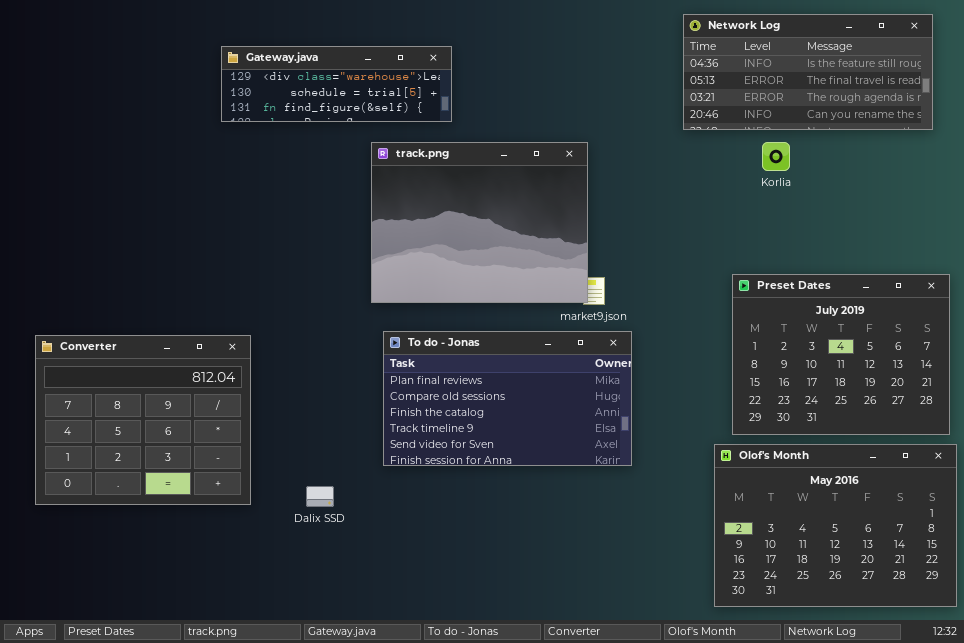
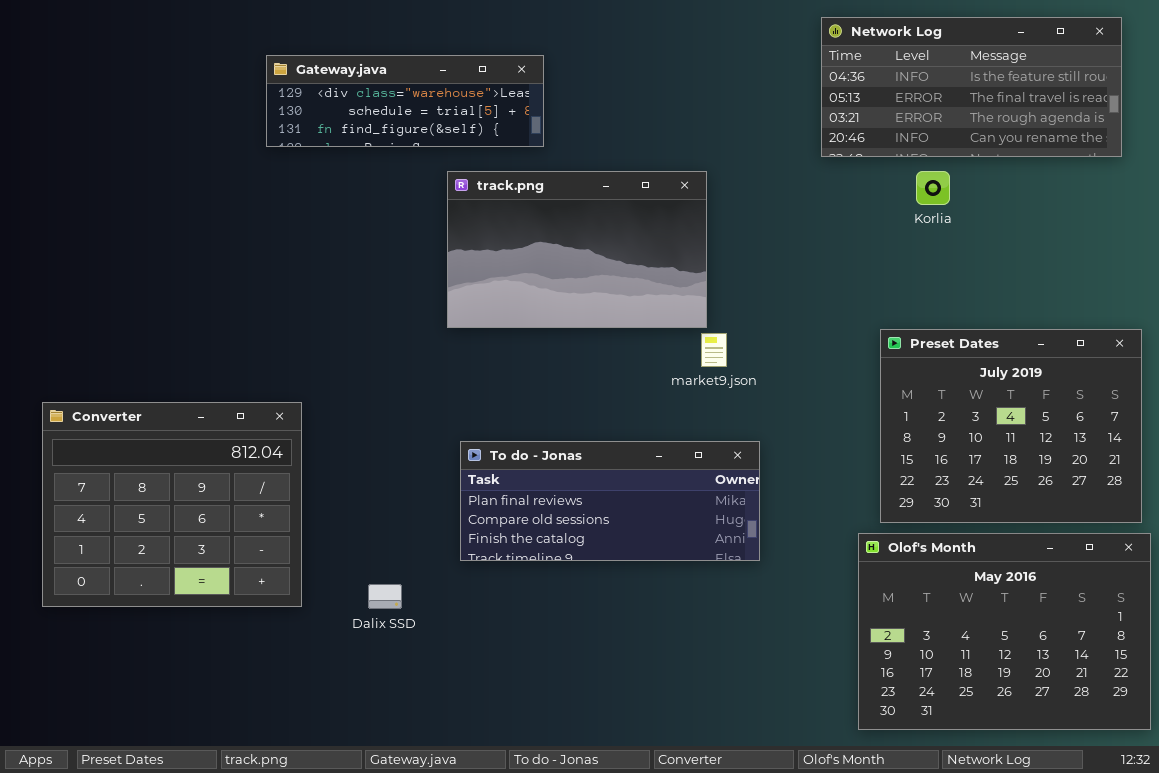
track.png: [371,142,588,303] -> [447,171,707,328], resized
To do - Jonas: [383,331,632,466] -> [460,441,760,561], resized

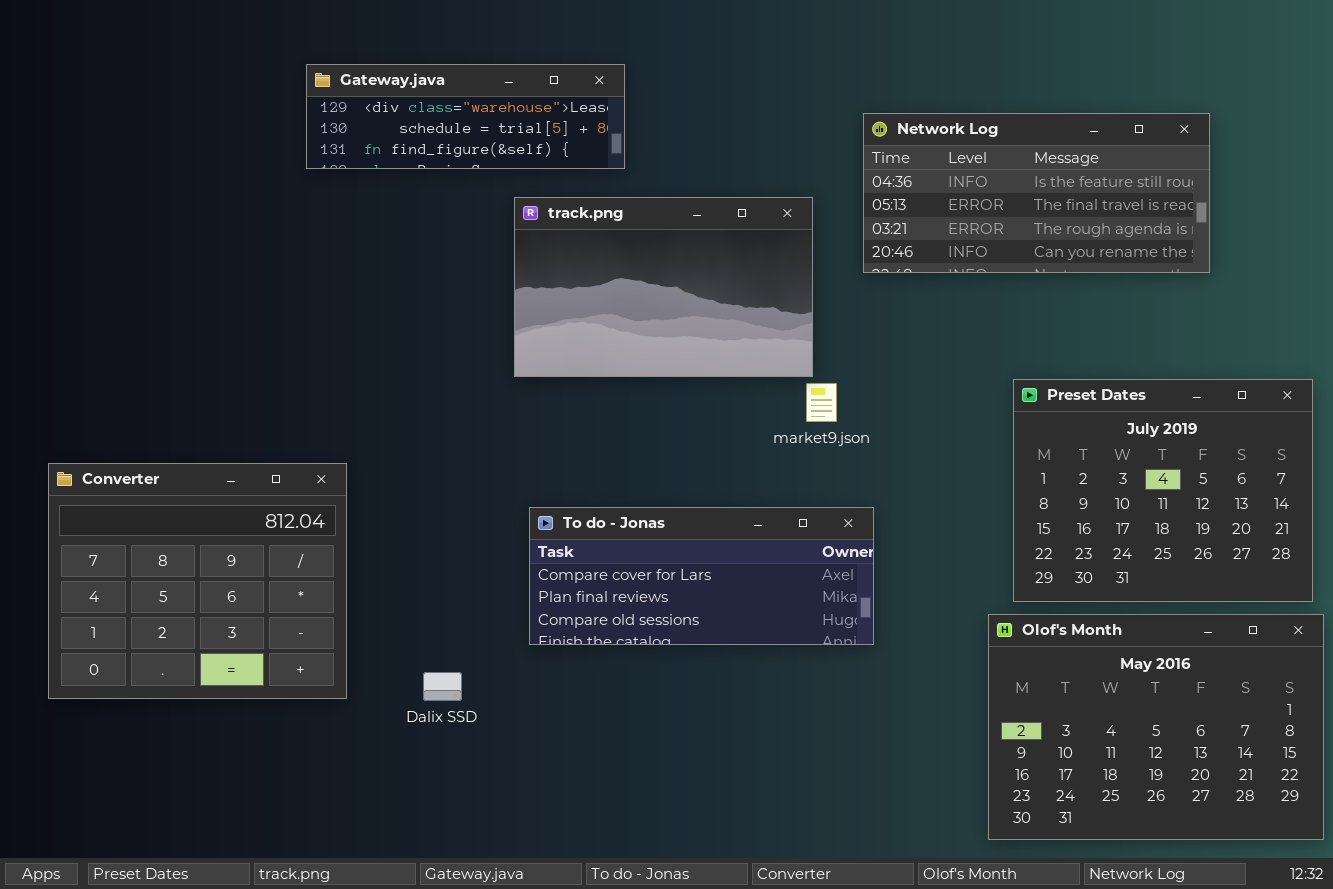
Network Log: [821,17,1122,157] -> [863,113,1210,273], moved
To do - Jonas: [460,441,760,561] -> [529,507,874,645], scrolled up 1 row

